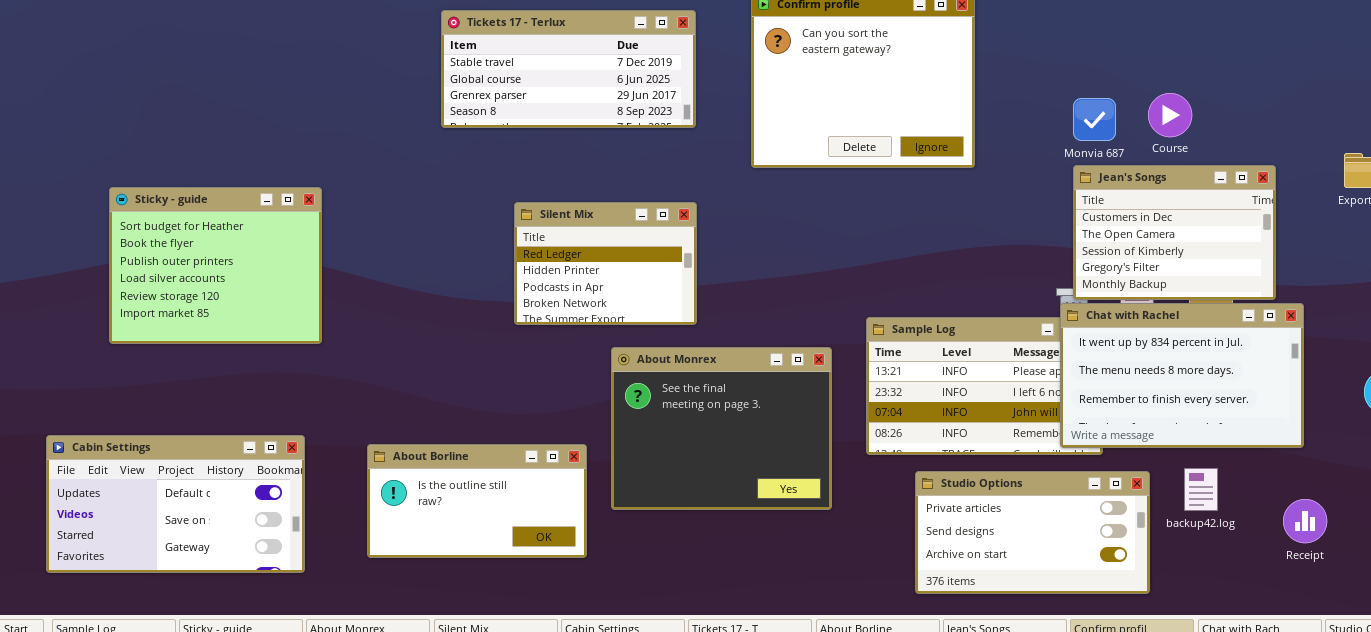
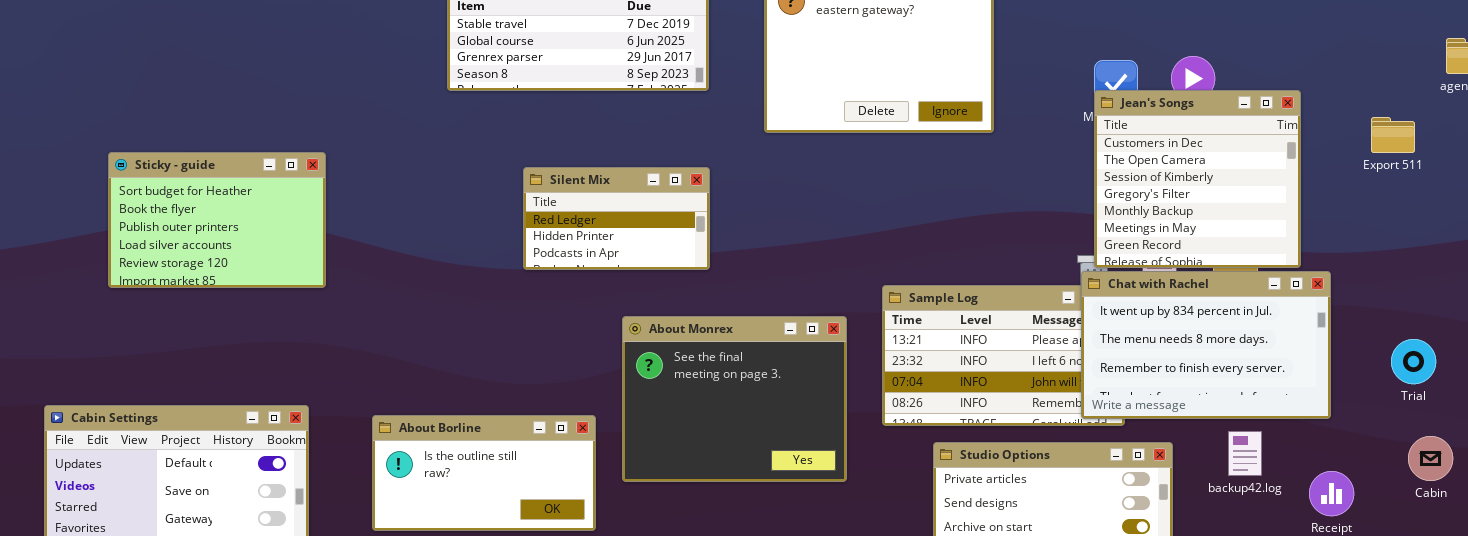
Jean's Songs: [1073,165,1276,300] -> [1094,90,1301,268], resized
Sticky - guide: [109,187,322,344] -> [108,152,326,288], resized
Silent Mix: [514,202,697,325] -> [523,167,710,270], resized
backup42.log: [1184,468,1218,511] -> [1228,431,1262,476], moved

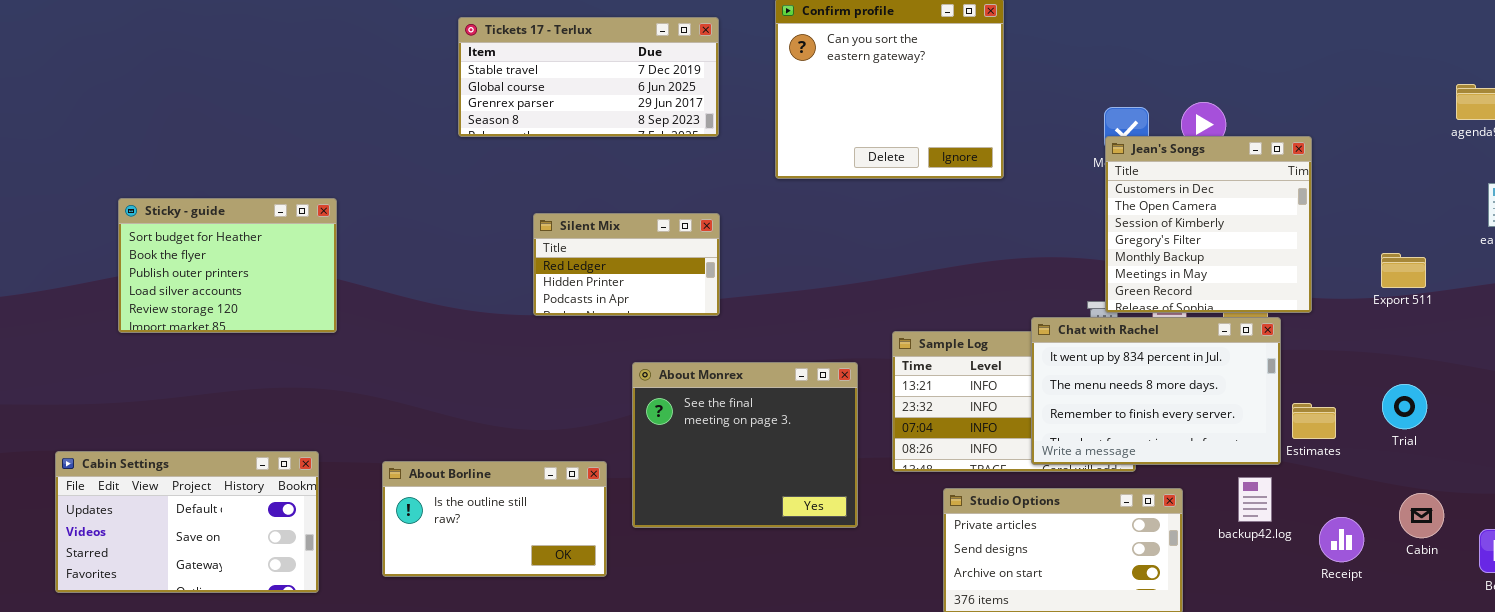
Export 511: [1371,117,1415,153] -> [1381,253,1426,288], moved
Chat with Rachel: [1081,271,1331,419] -> [1031,317,1281,465], moved
Trial: [1391,339,1436,384] -> [1382,384,1427,429], moved
Cabin: [1408,436,1453,481] -> [1399,493,1444,538], moved

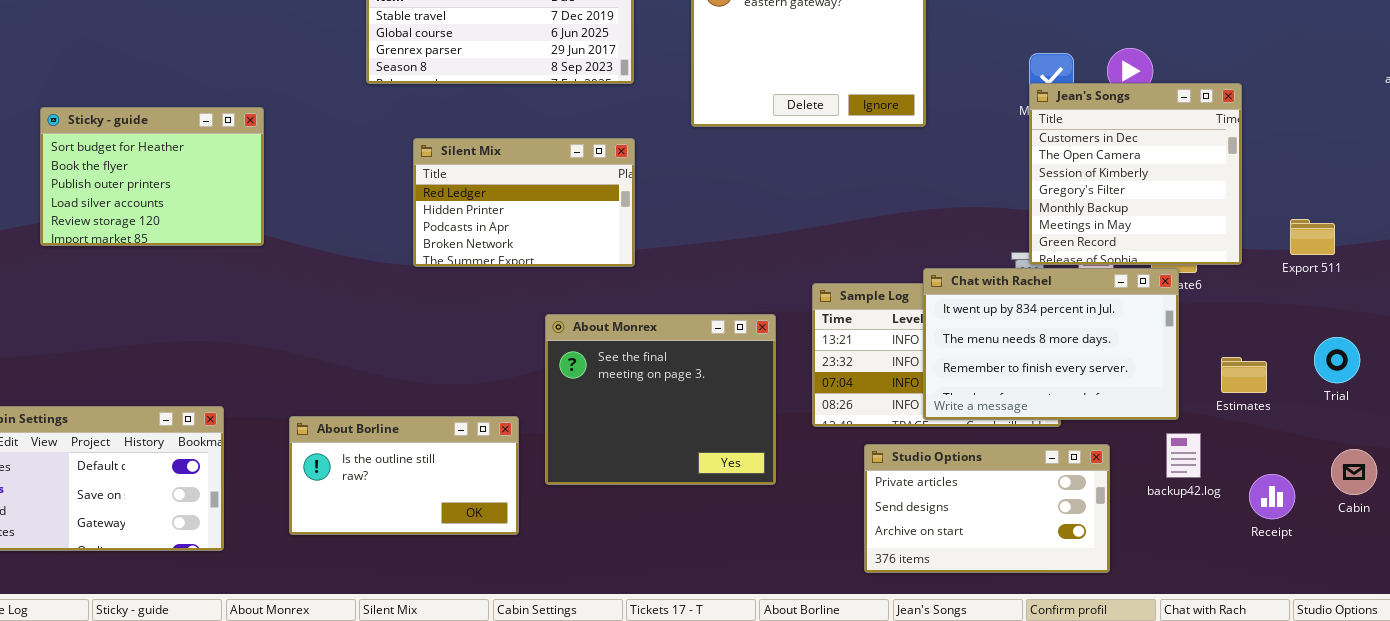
Sticky - guide: [118,198,337,333] -> [40,107,264,246], moved
Silent Mix: [533,213,720,316] -> [413,138,635,267], resized
Export 511: [1381,253,1426,288] -> [1290,219,1335,255], moved
Chat with Rachel: [1031,317,1281,465] -> [923,268,1179,420], moved

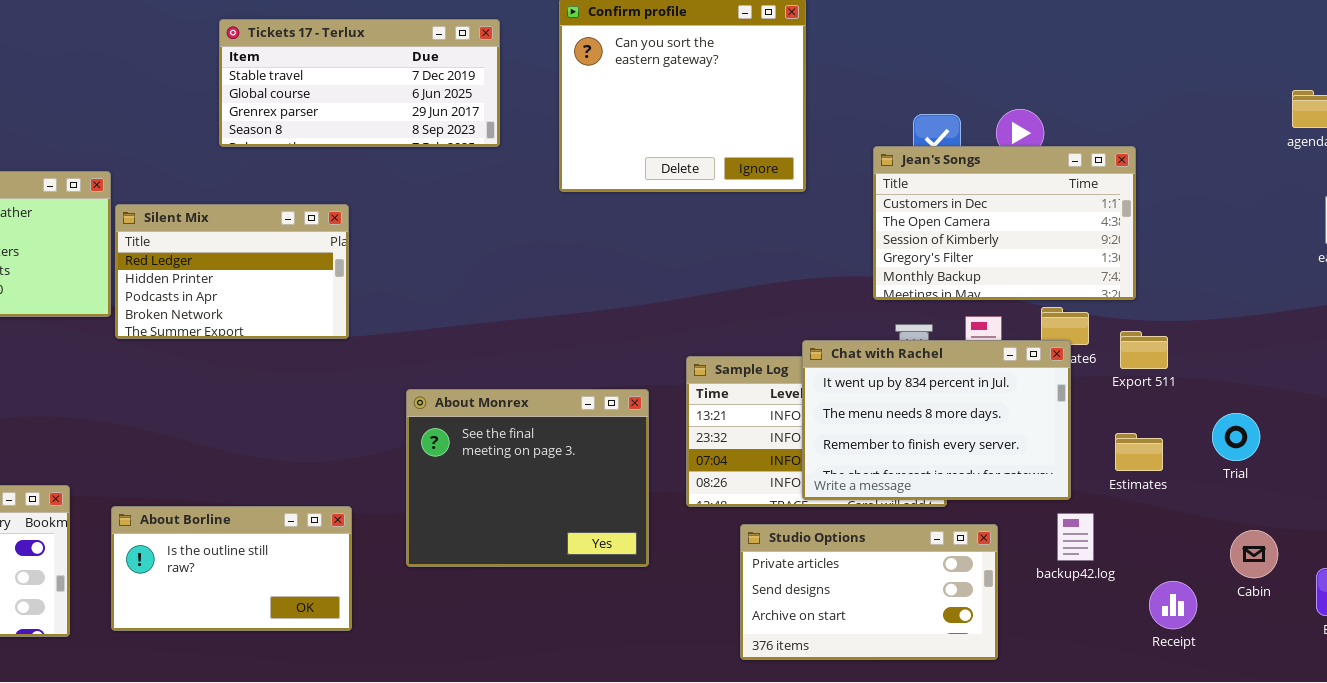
Jean's Songs: [1029,83,1242,265] -> [873,146,1136,300], resized
Silent Mix: [413,138,635,267] -> [115,204,349,339], moved
Export 511: [1290,219,1335,255] -> [1120,331,1168,369], moved
About Borline: [289,416,519,535] -> [111,506,352,631], moved
Receipt: [1249,474,1295,519] -> [1149,581,1197,629], moved

